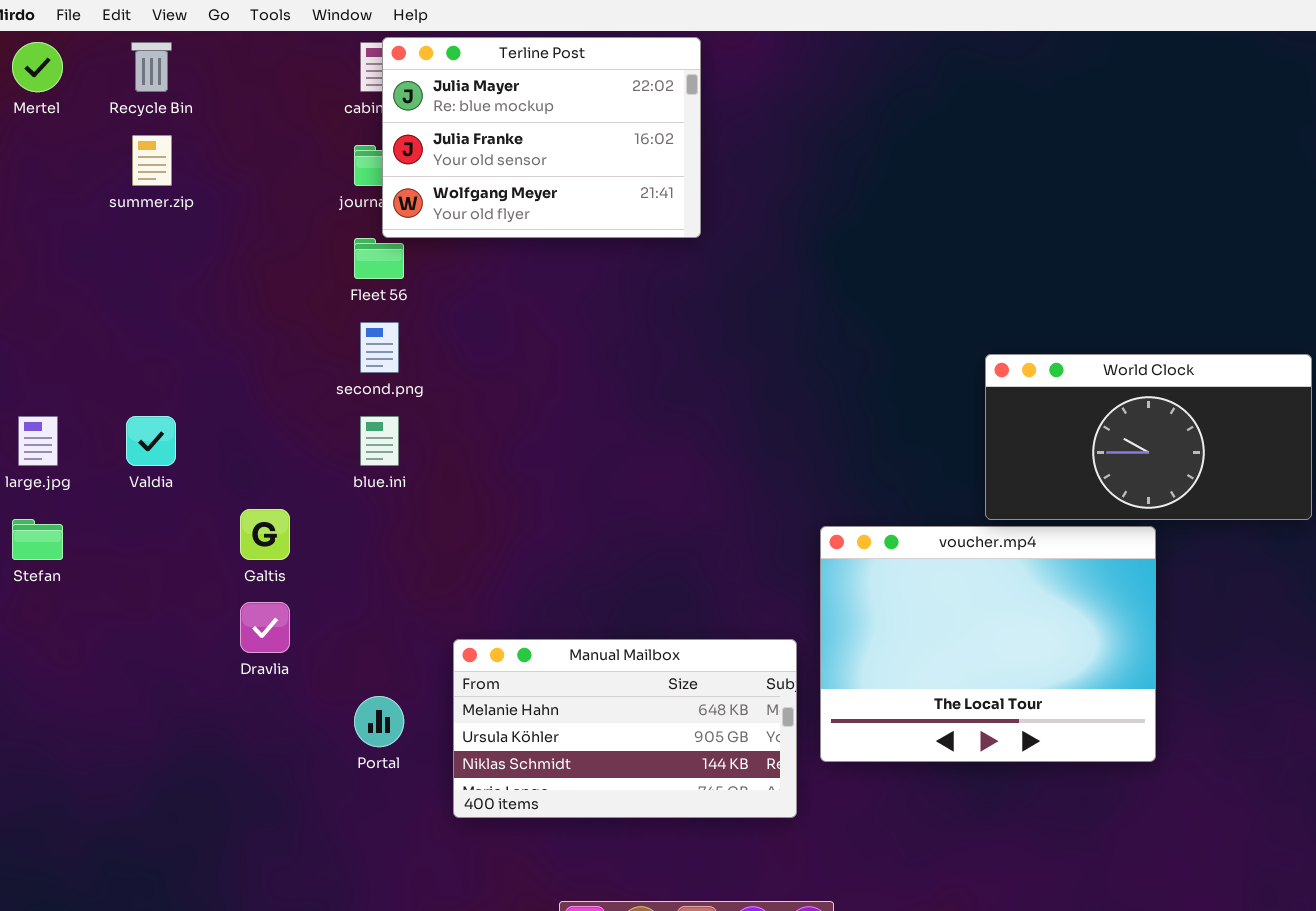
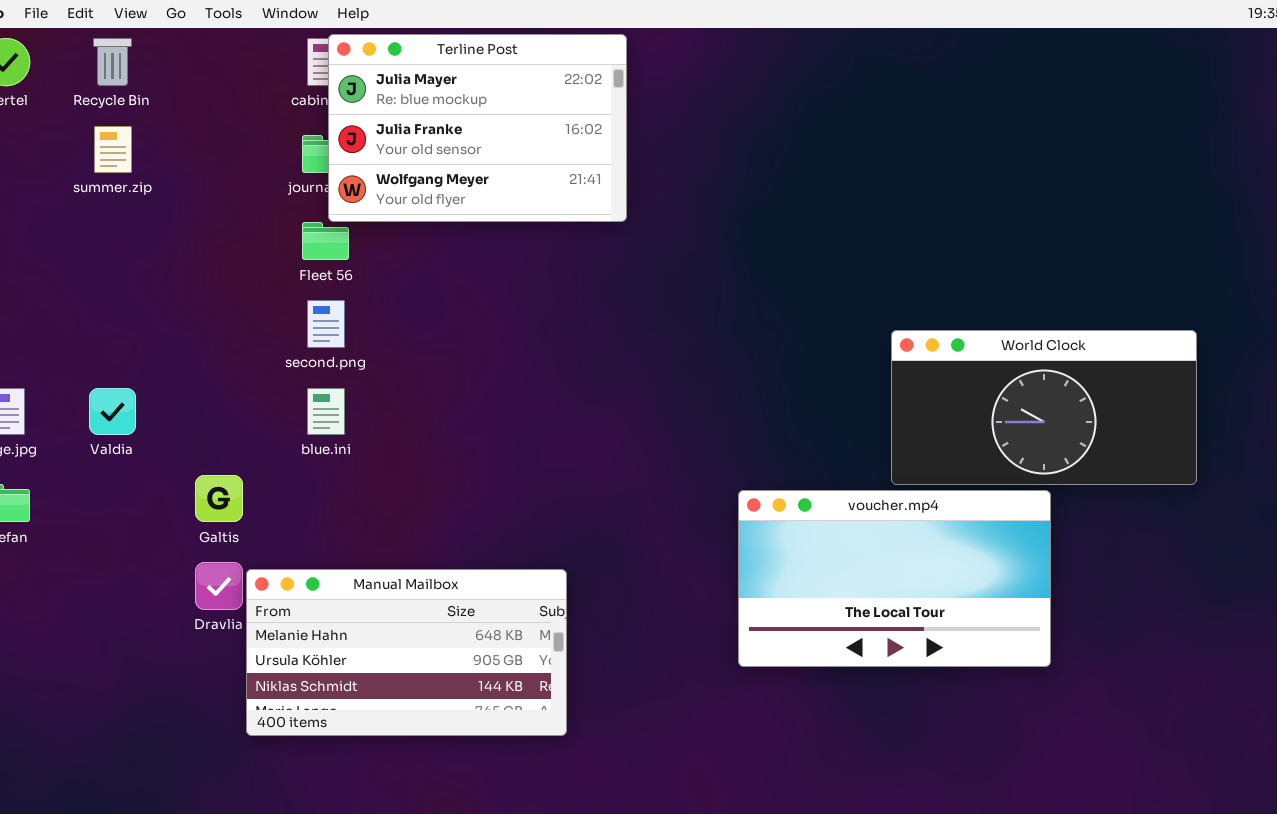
voucher.mp4: [820,526,1156,762] -> [738,490,1051,667], resized
Manual Mailbox: [453,639,797,818] -> [246,569,567,736], moved

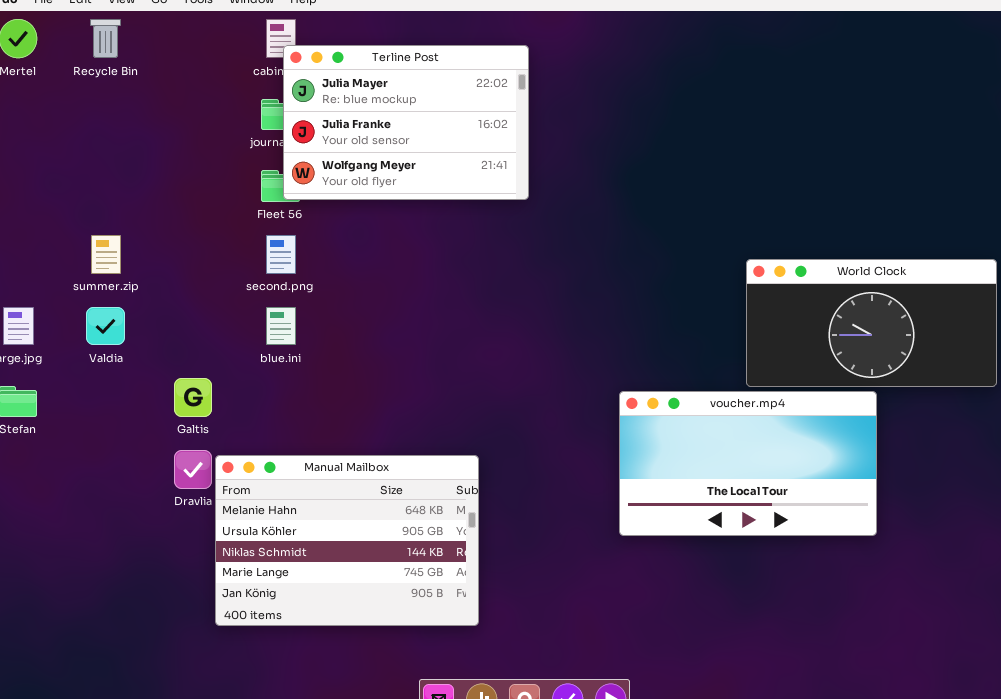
Terline Post: [328,34,627,222] -> [283,45,529,200], moved
summer.zip: [94,126,132,173] -> [91,235,121,274], moved
Manual Mailbox: [246,569,567,736] -> [215,455,479,626], resized

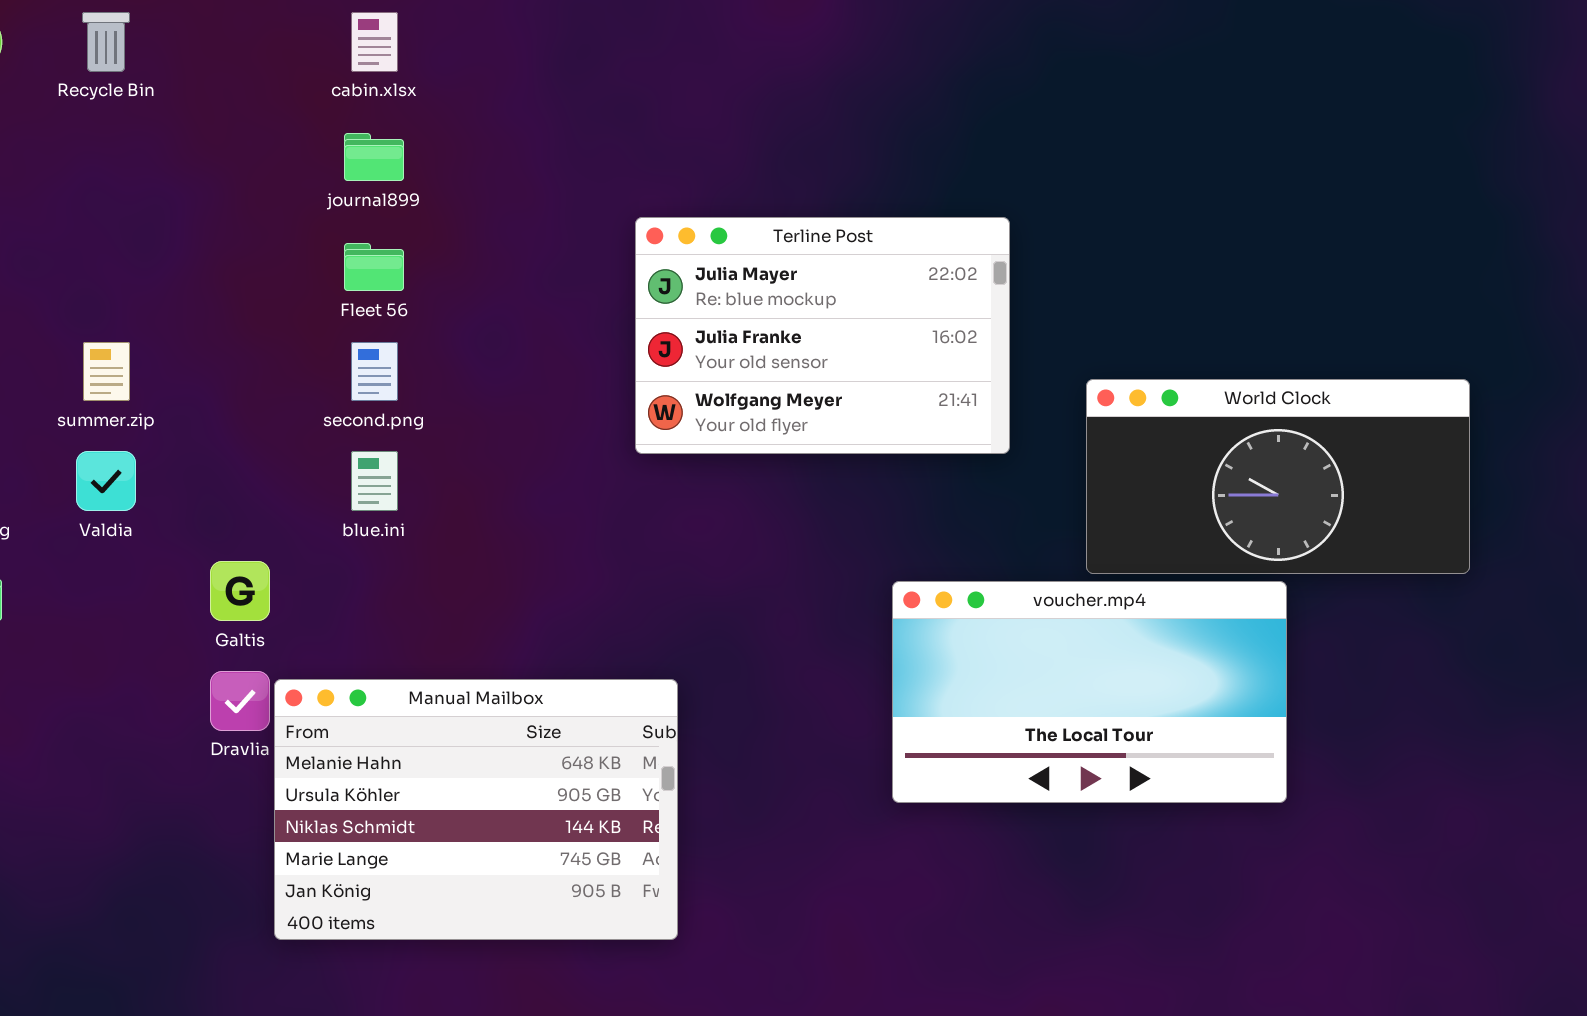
Terline Post: [283,45,529,200] -> [635,217,1010,454], moved

